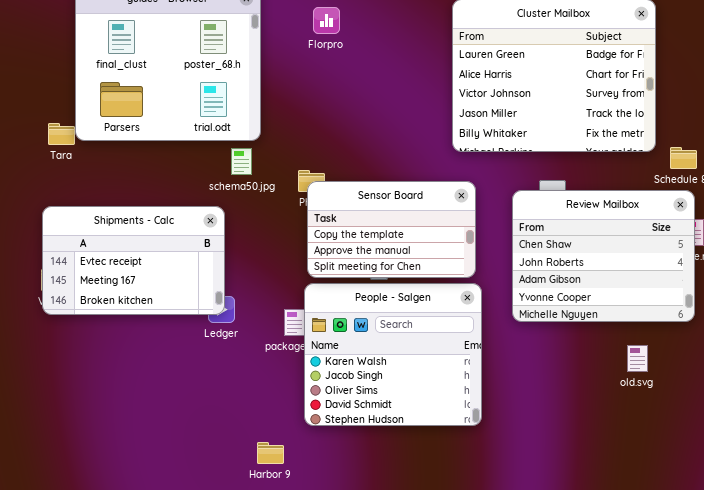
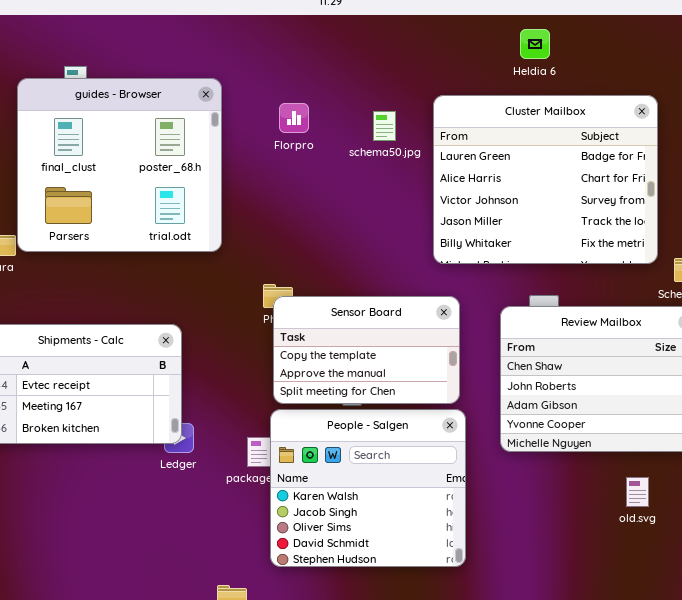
schema50.jpg: [231,148,252,175] -> [373,111,396,141], moved

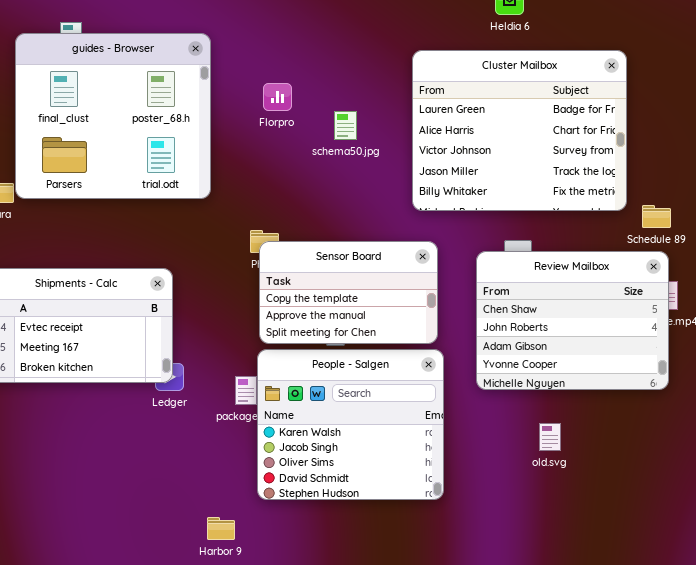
Florpro: [279,103,309,133] -> [263,83,292,111], moved
schema50.jpg: [373,111,396,141] -> [334,111,357,140], moved
old.svg: [626,477,649,507] -> [539,423,561,451], moved

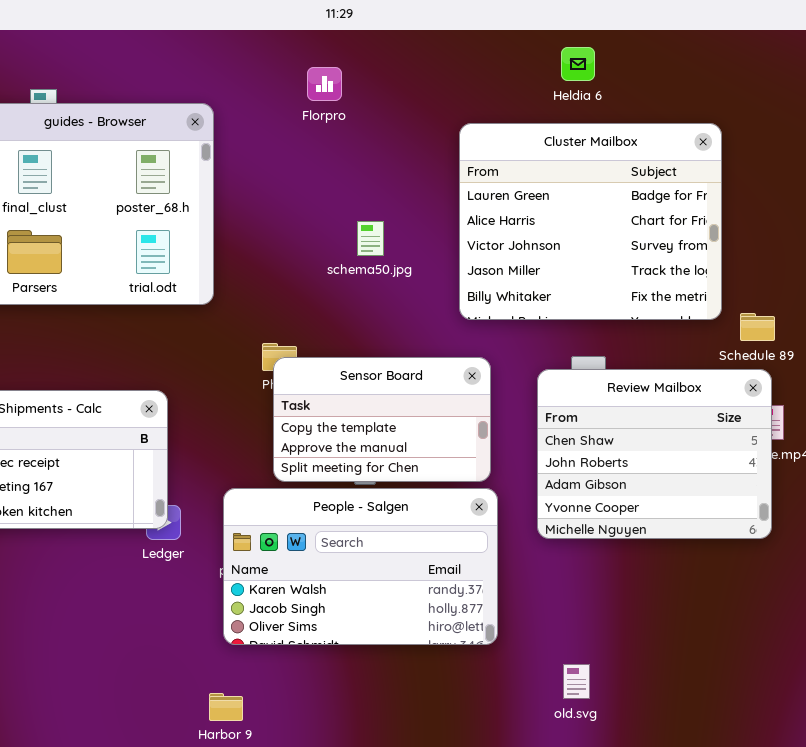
Florpro: [263,83,292,111] -> [307,67,342,101], moved
schema50.jpg: [334,111,357,140] -> [357,221,384,256], moved
People - Salgen: [257,349,444,500] -> [223,488,498,645], resized
old.svg: [539,423,561,451] -> [563,664,590,699], moved

